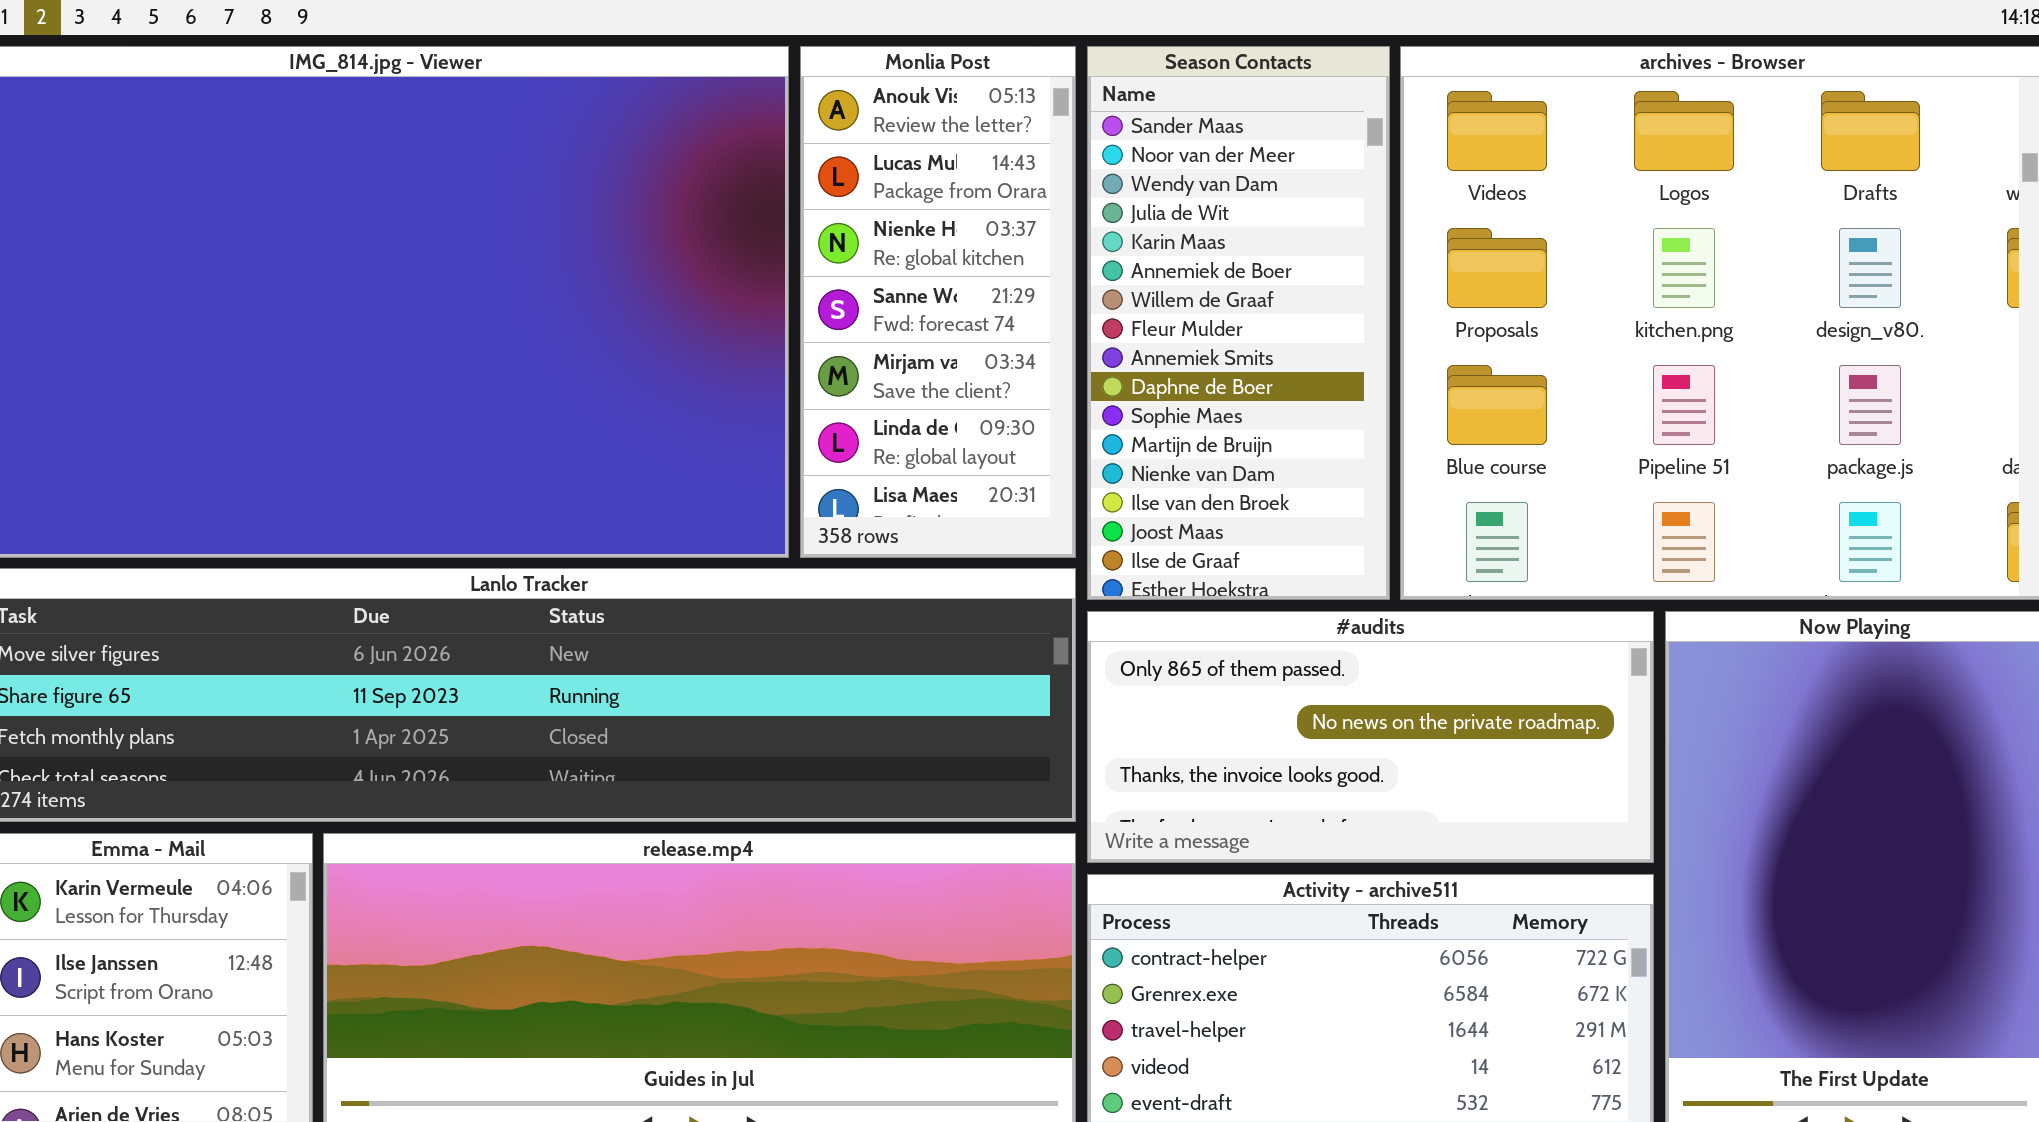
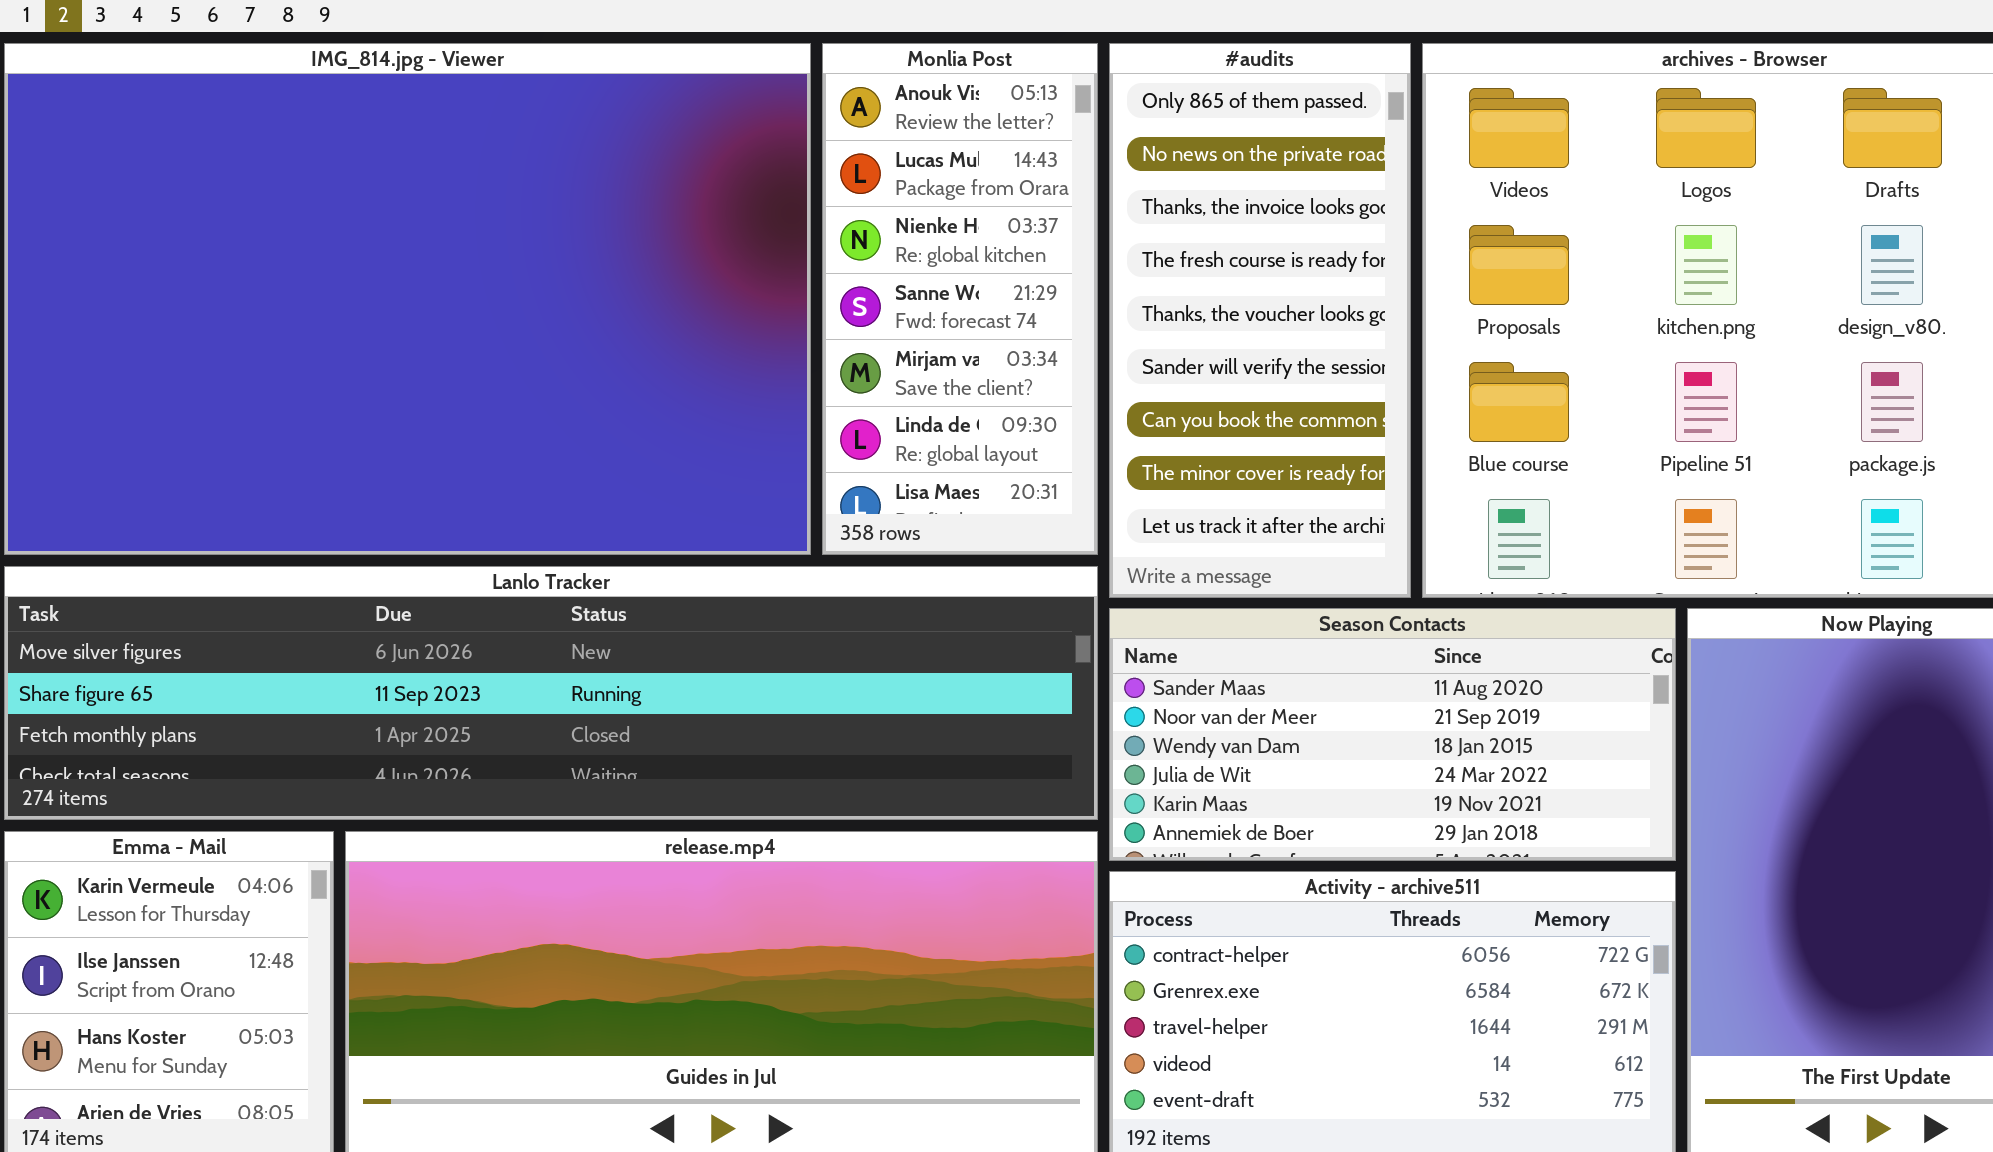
Season Contacts: [1087,46,1390,600] -> [1109,608,1676,861], moved, resized
#audits: [1087,611,1654,863] -> [1109,43,1411,598], moved, resized

